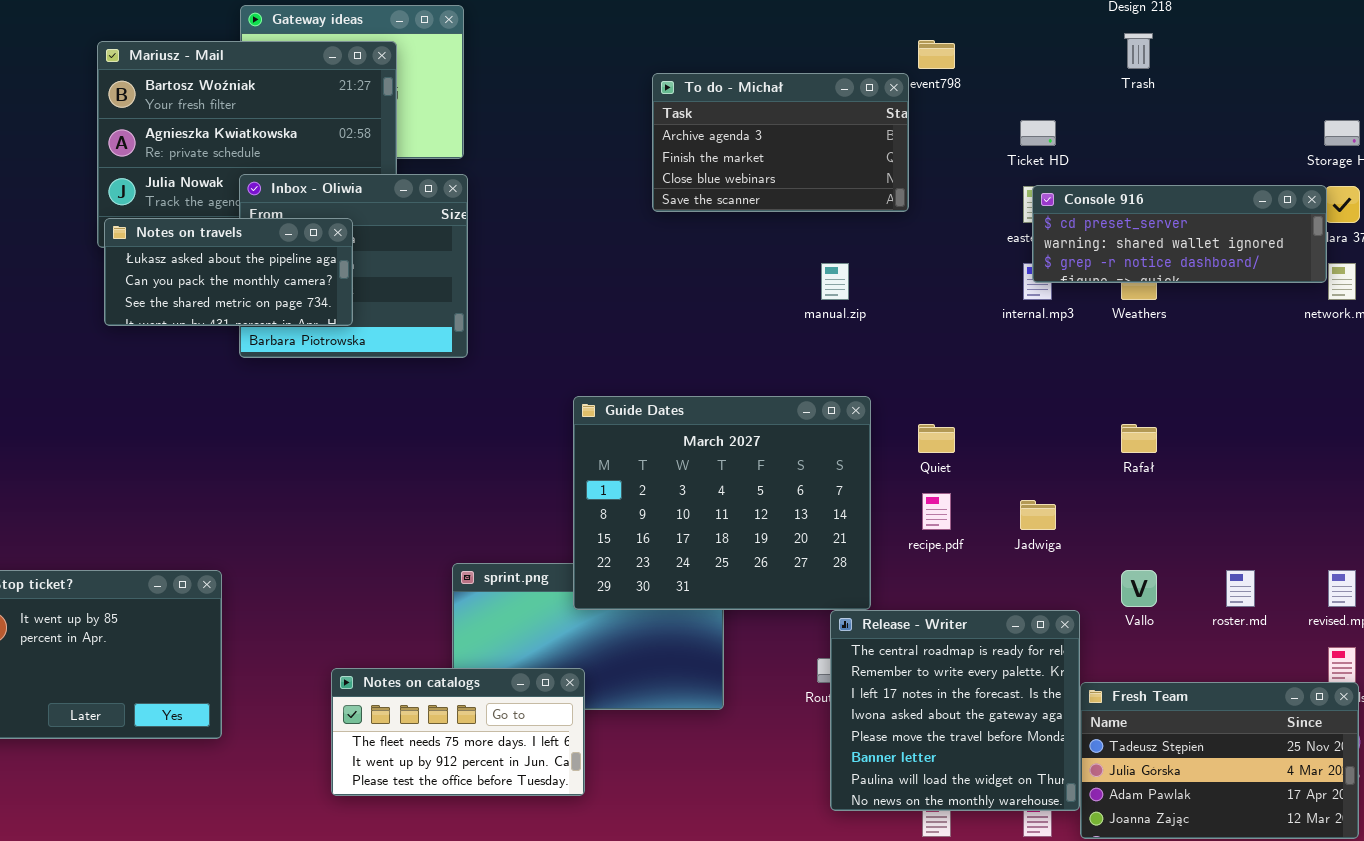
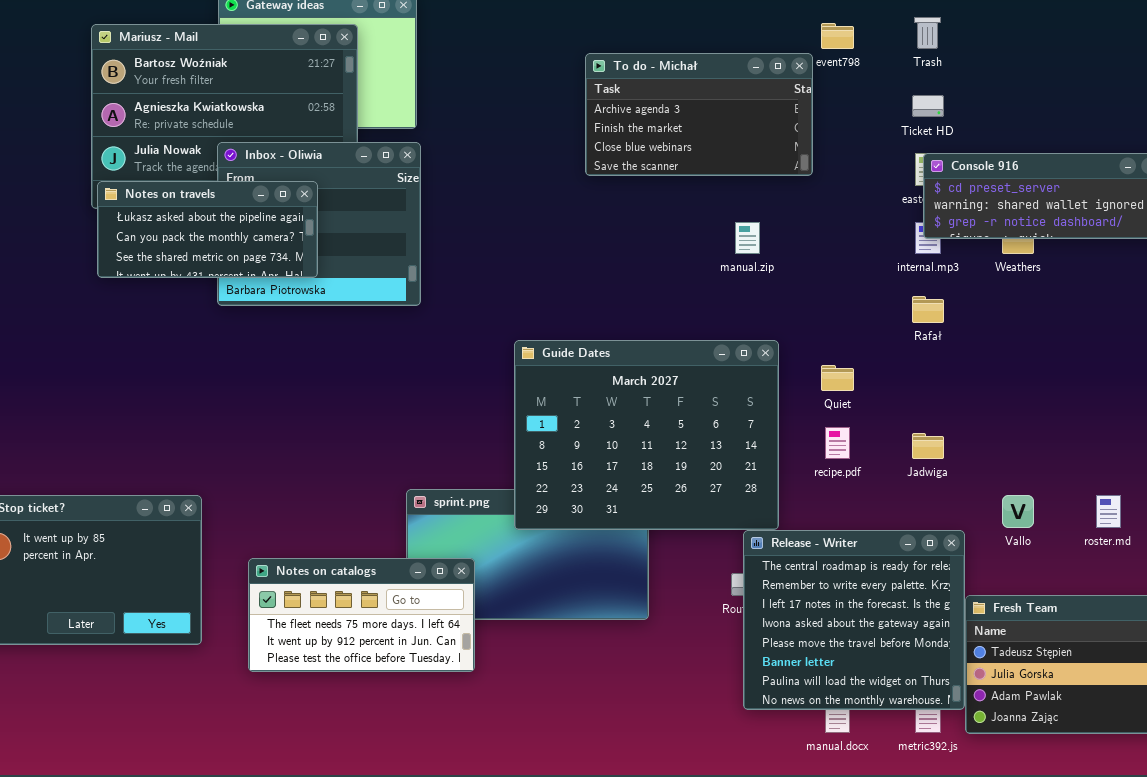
Trash: [1124,33,1153,69] -> [914,17,941,49], moved
Rafał: [1121,424,1157,453] -> [912,296,944,323], moved
Notes on catalogs: [331,668,585,796] -> [248,558,475,672], moved

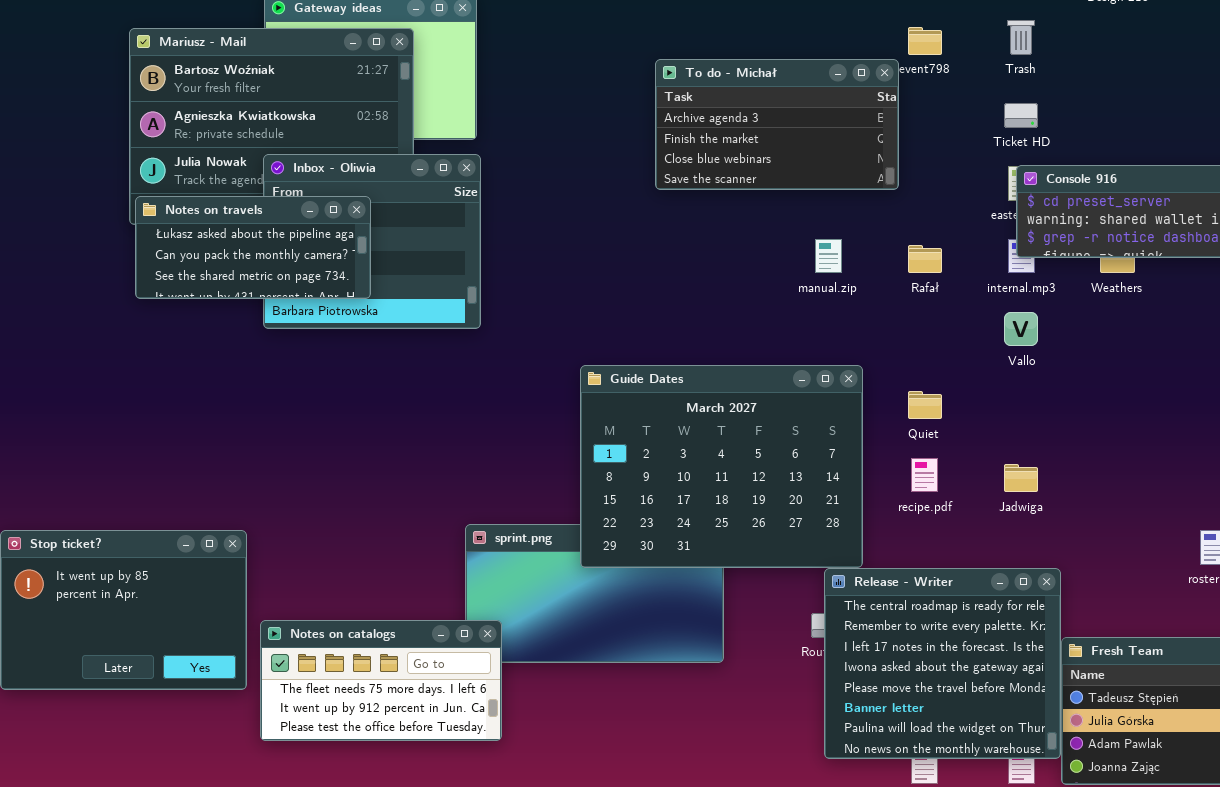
Rafał: [912,296,944,323] -> [908,245,942,273], moved
Vallo: [1002,495,1034,528] -> [1004,312,1038,346], moved
Notes on catalogs: [248,558,475,672] -> [260,620,502,741], moved

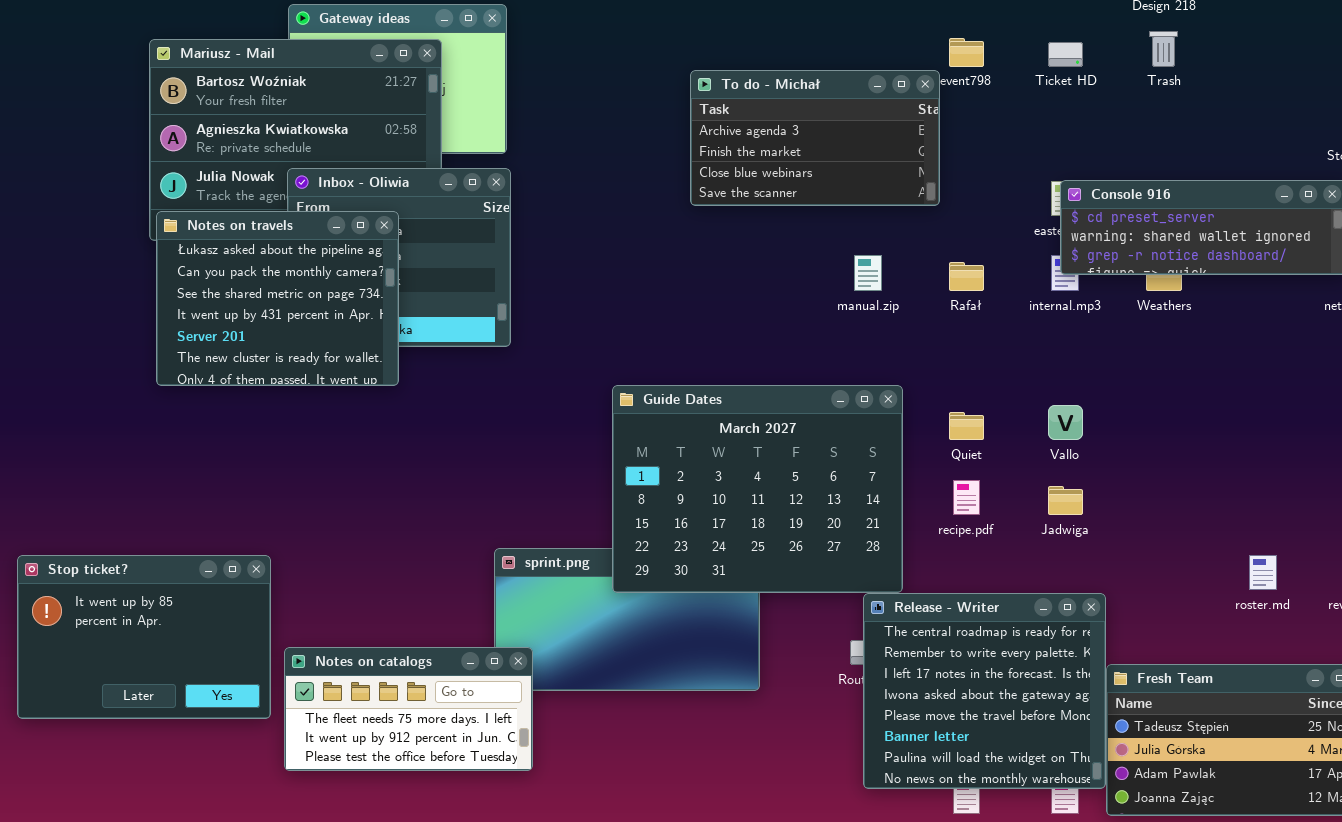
Trash: [1007,20,1035,55] -> [1149,31,1178,67], moved
Ticket HD: [1004,103,1038,128] -> [1048,42,1083,67], moved
Notes on travels: [135,196,371,299] -> [156,211,399,386], resized
Vallo: [1004,312,1038,346] -> [1048,405,1083,440], moved

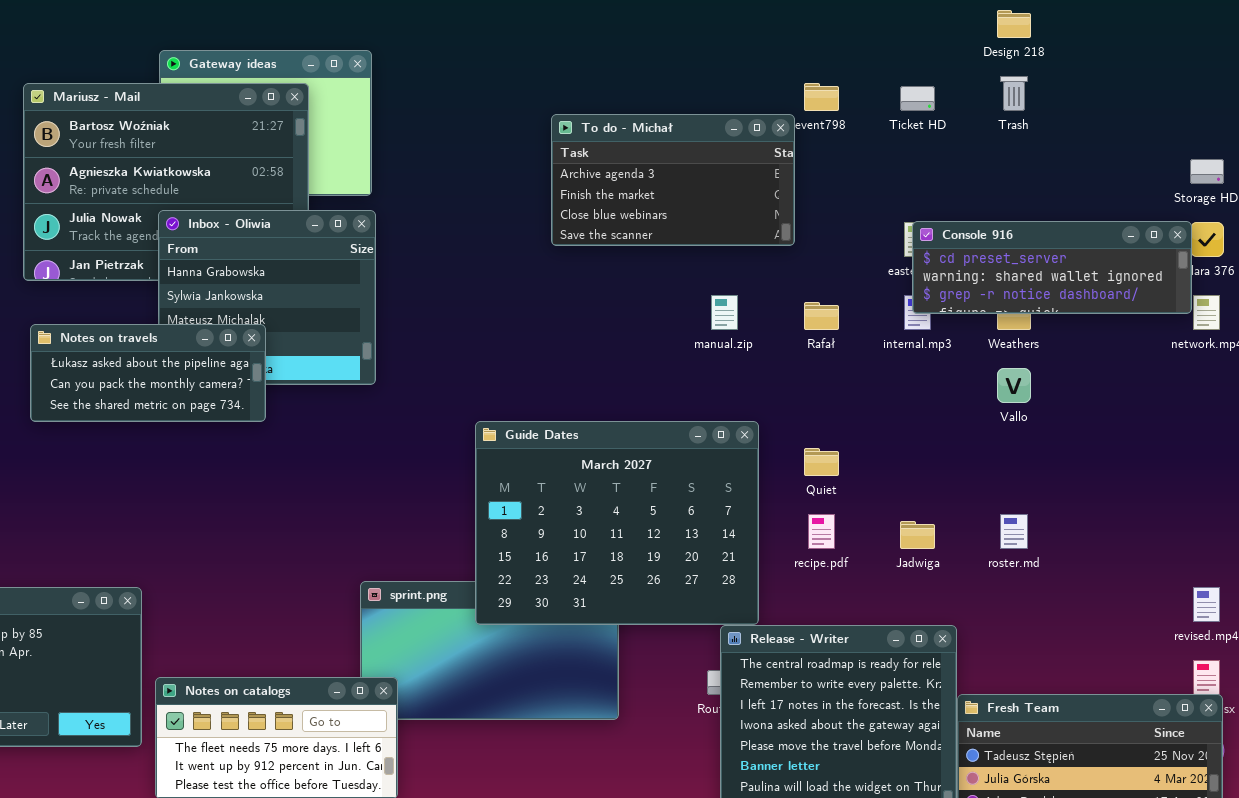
Notes on travels: [156,211,399,386] -> [30,324,266,422], resized
Vallo: [1048,405,1083,440] -> [997,368,1031,403], moved
roster.md: [1249,555,1277,590] -> [1000,514,1028,549], moved

